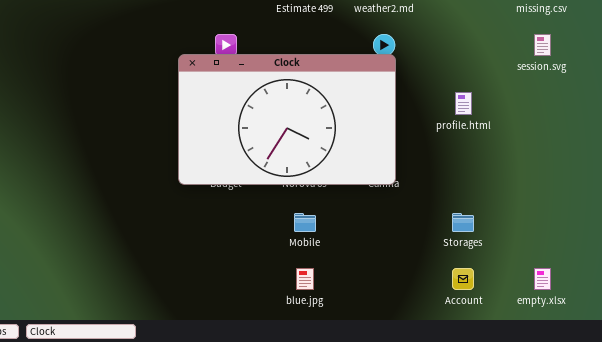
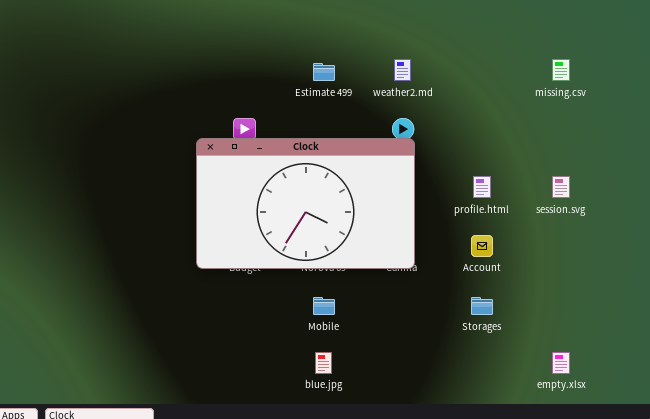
session.svg: [534,34,551,56] -> [552,176,570,198], moved
Account: [452,268,474,290] -> [471,235,493,257], moved

